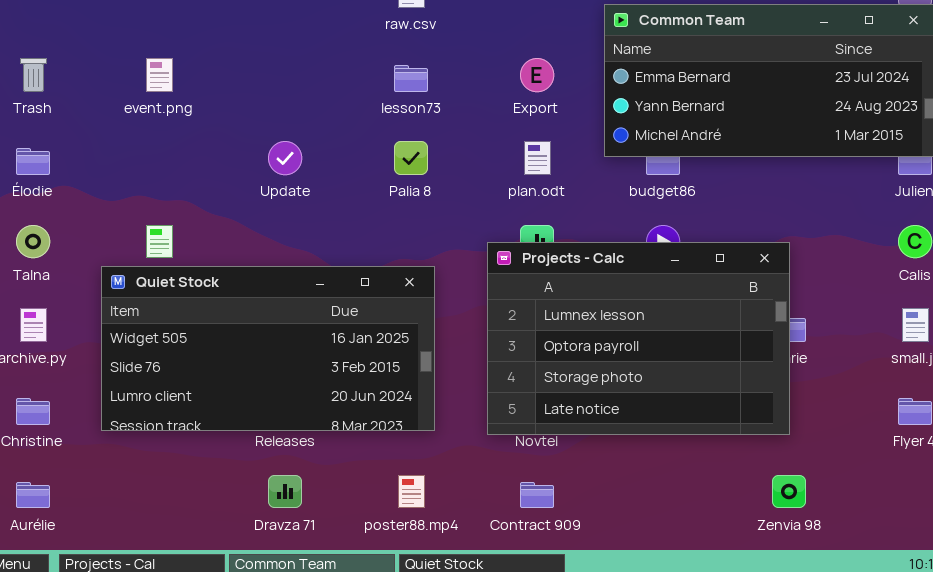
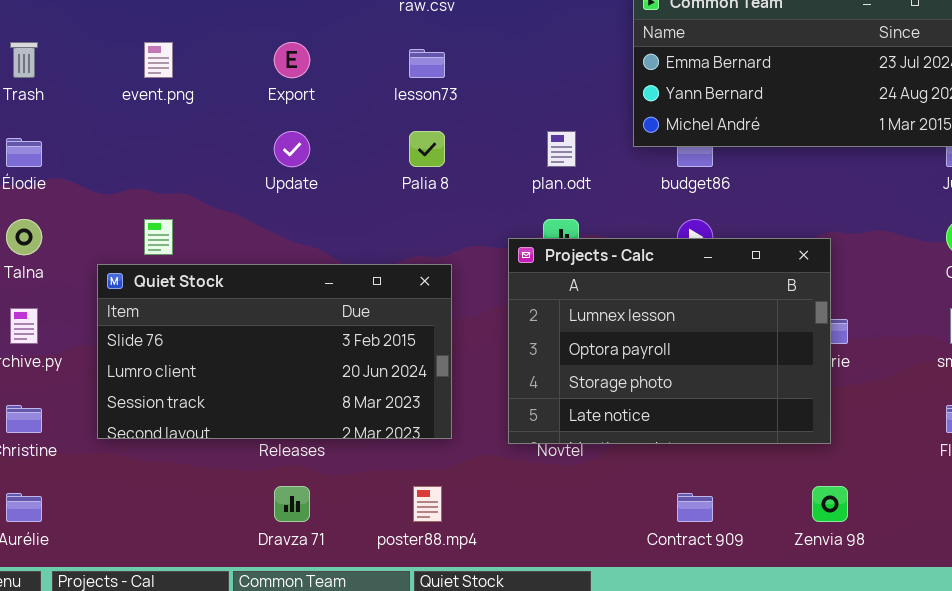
Export: [520,58,554,92] -> [274,42,310,78], moved
Quiet Stock: [101,266,435,431] -> [97,264,452,439], scrolled down 1 row
Contract 909: [520,482,554,508] -> [677,493,713,522], moved

